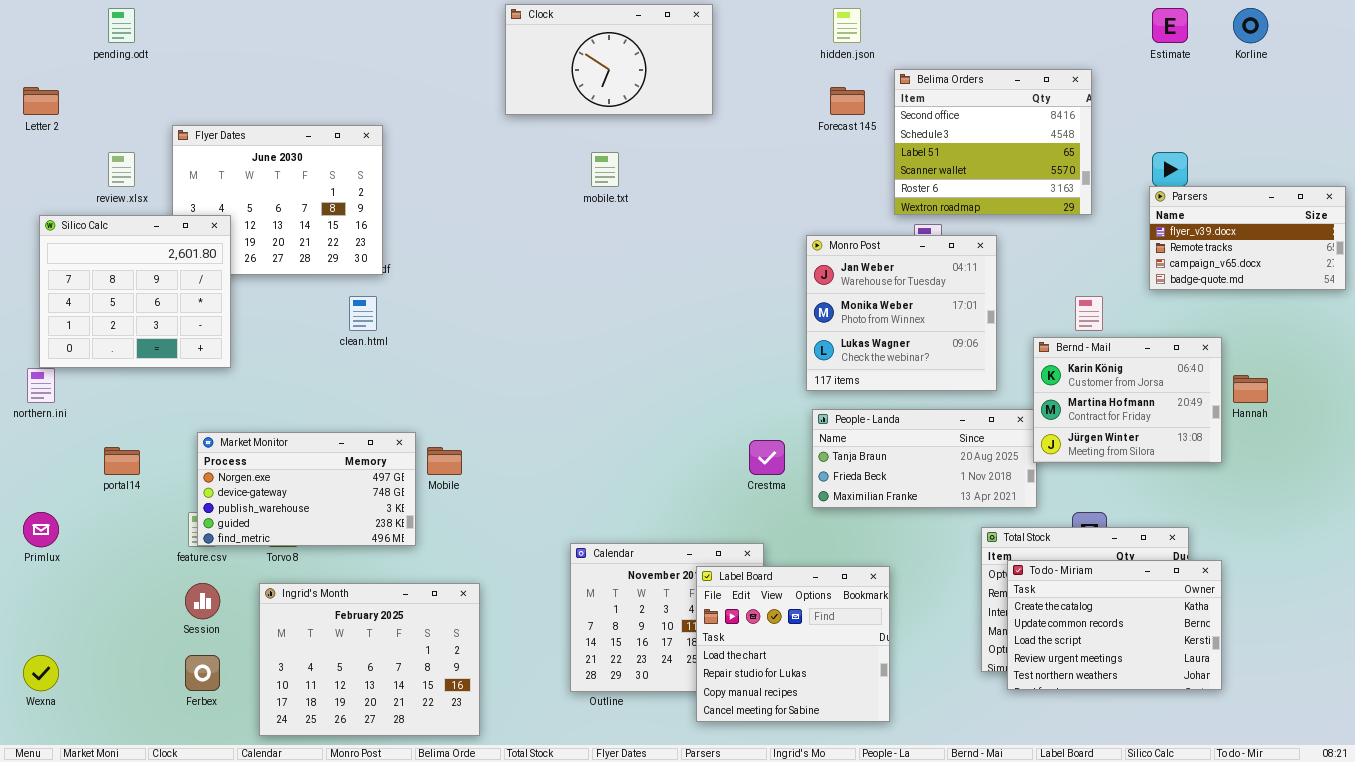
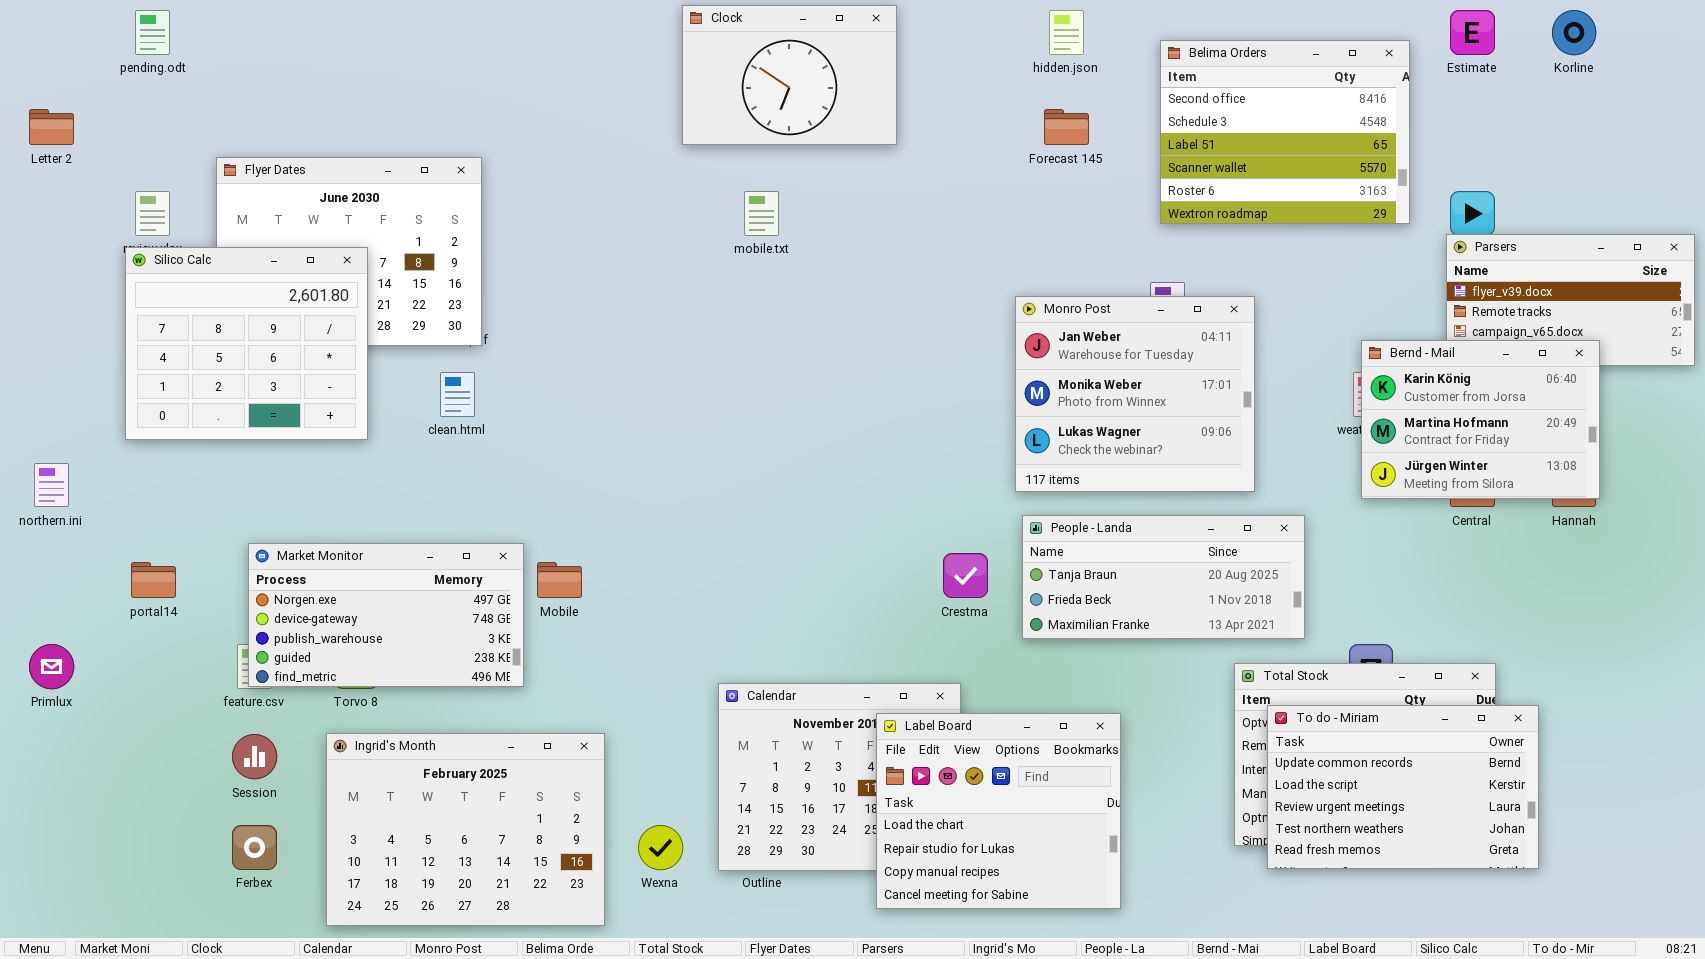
Clock: [505,4,713,115] -> [682,5,897,145], resized
Belima Orders: [894,69,1092,215] -> [1160,40,1410,224], moved
Silico Calc: [39,215,231,368] -> [125,247,368,440], moved
Bernd - Mail: [1033,337,1222,463] -> [1361,340,1600,499], moved
To do - Miriam: [1007,560,1222,690] -> [1267,705,1539,869], scrolled down 1 row
Wexna: [23,655,59,691] -> [638,825,683,870], moved

